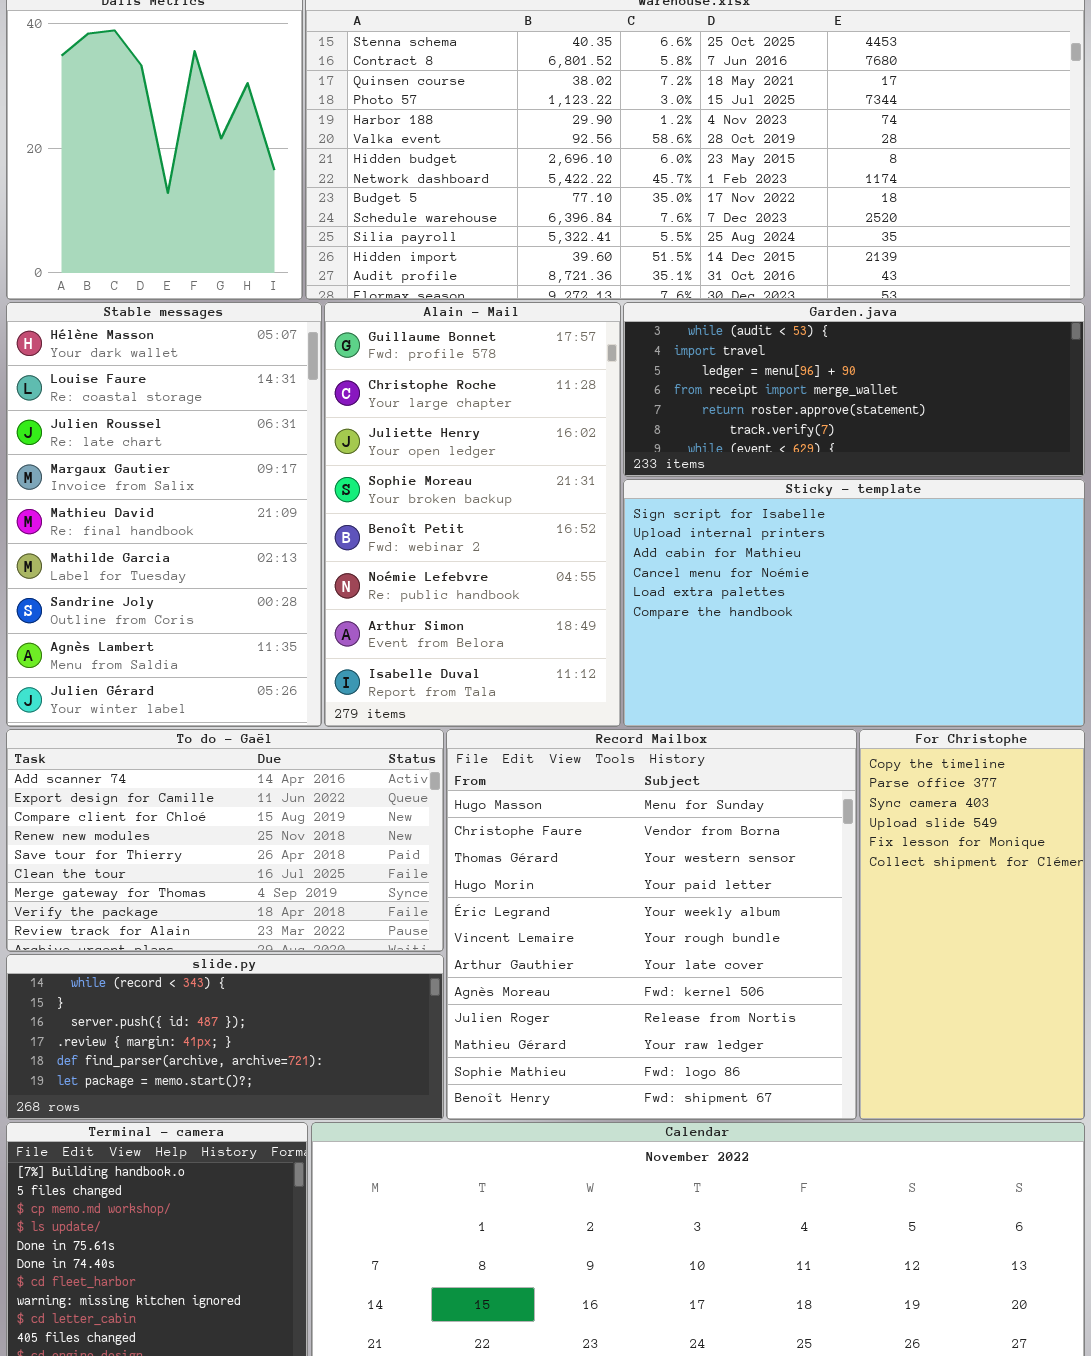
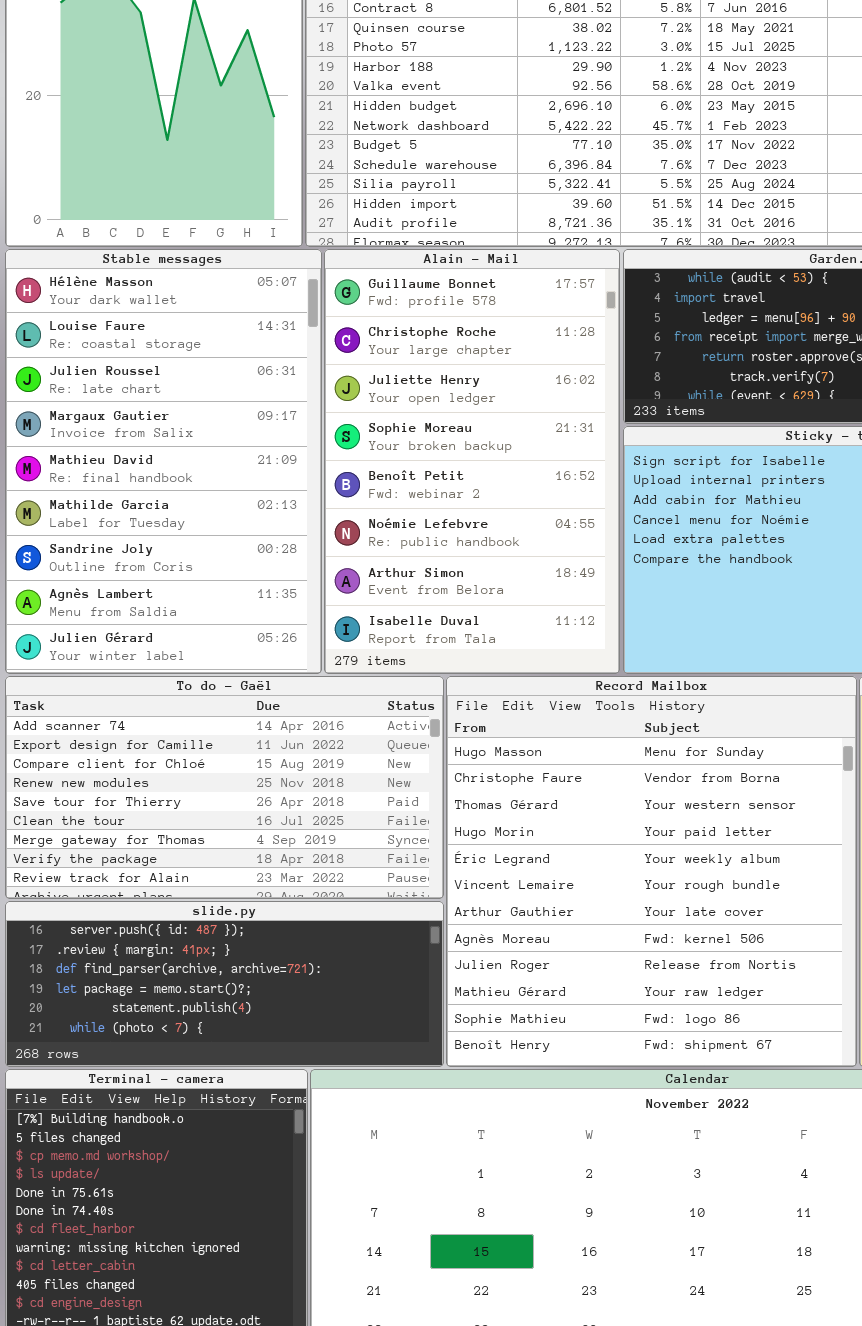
slide.py: [6,954,444,1120] -> [5,901,444,1067], scrolled down 2 rows

